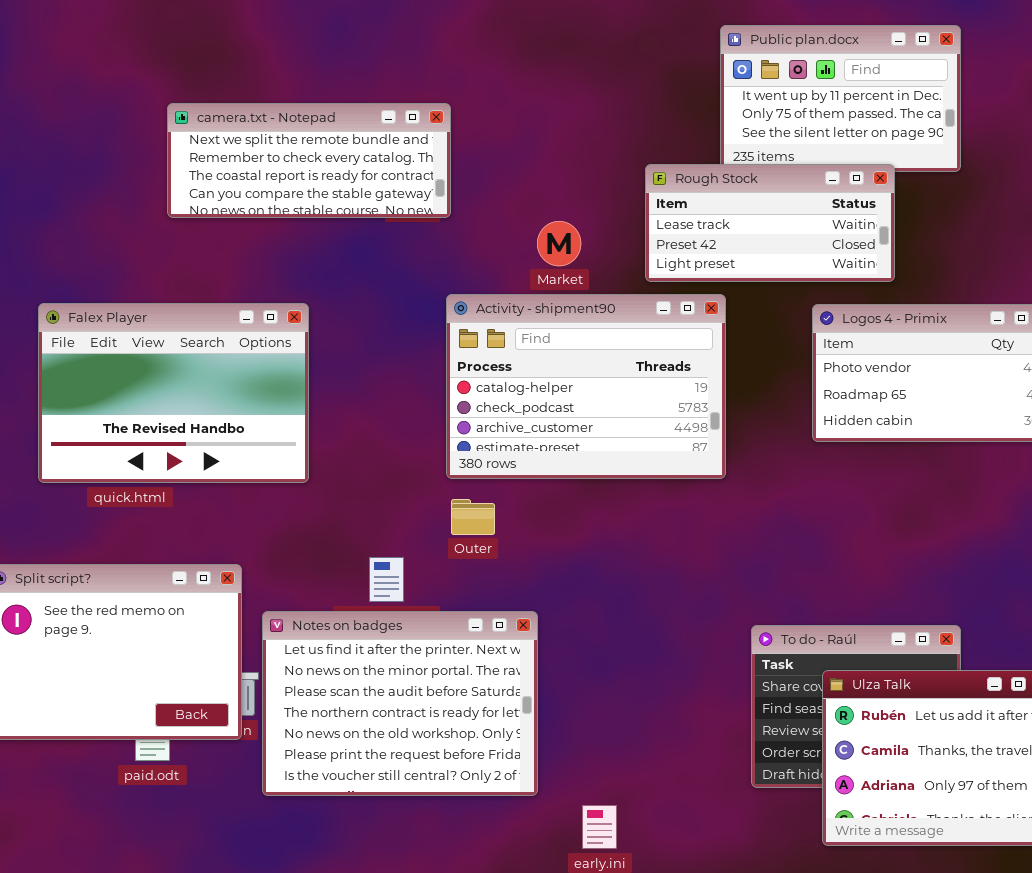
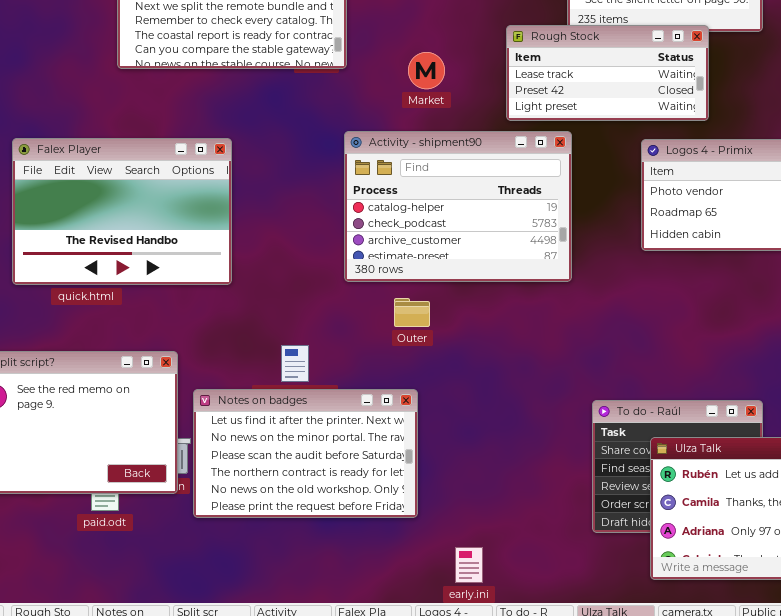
Market: [537,221,581,266] -> [408,52,445,89], moved
Outer: [451,499,495,535] -> [394,298,430,327], moved
Notes on badges: [262,611,538,796] -> [193,389,418,518], resized

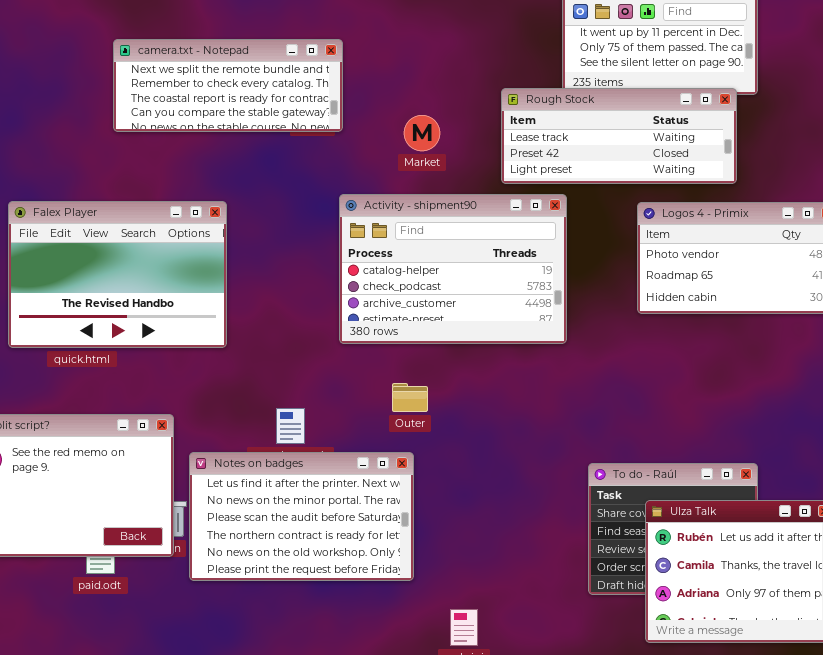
Rough Stock: [506,25,709,121] -> [501,88,737,184], resized
Outer: [394,298,430,327] -> [392,383,428,412], moved

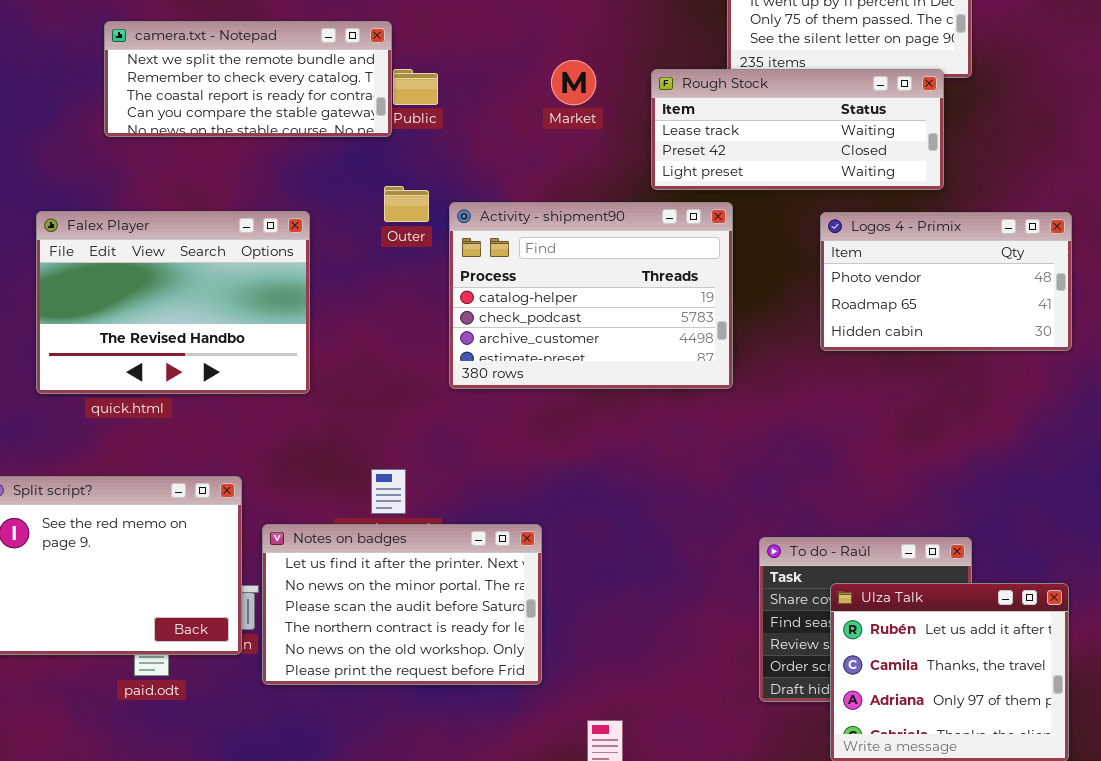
camera.txt - Notepad: [113,39,343,132] -> [104,21,392,137], moved
Market: [404,115,440,151] -> [551,60,596,105], moved
Outer: [392,383,428,412] -> [384,186,429,222], moved

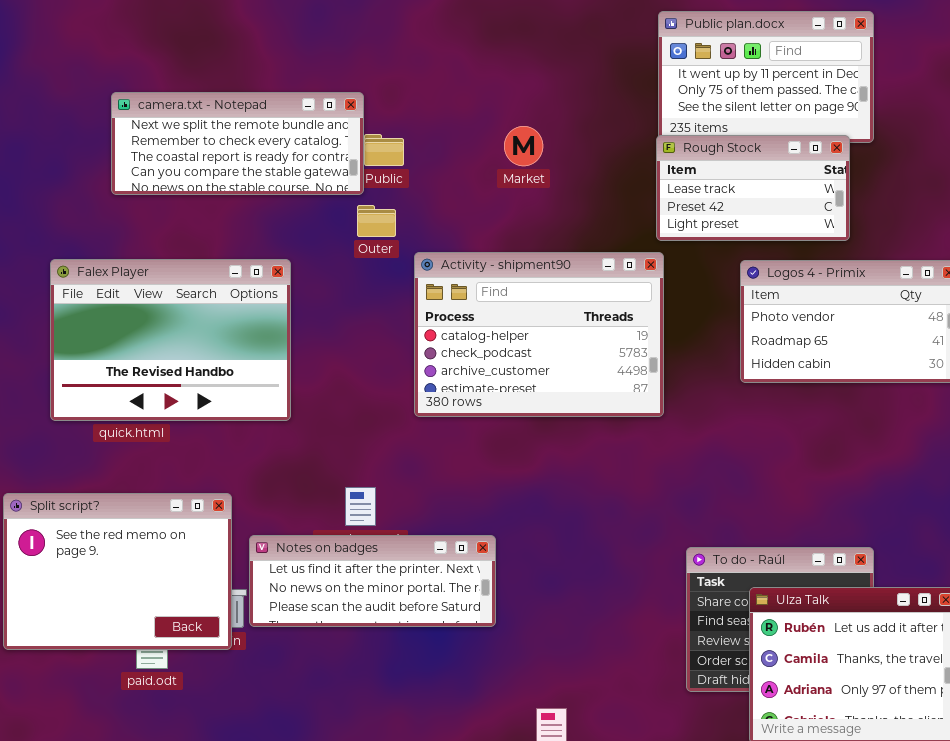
Rough Stock: [651,69,944,190] -> [656,135,850,241], resized
Outer: [384,186,429,222] -> [357,205,396,237], moved
Notes on badges: [262,524,542,685] -> [249,535,496,627], resized

